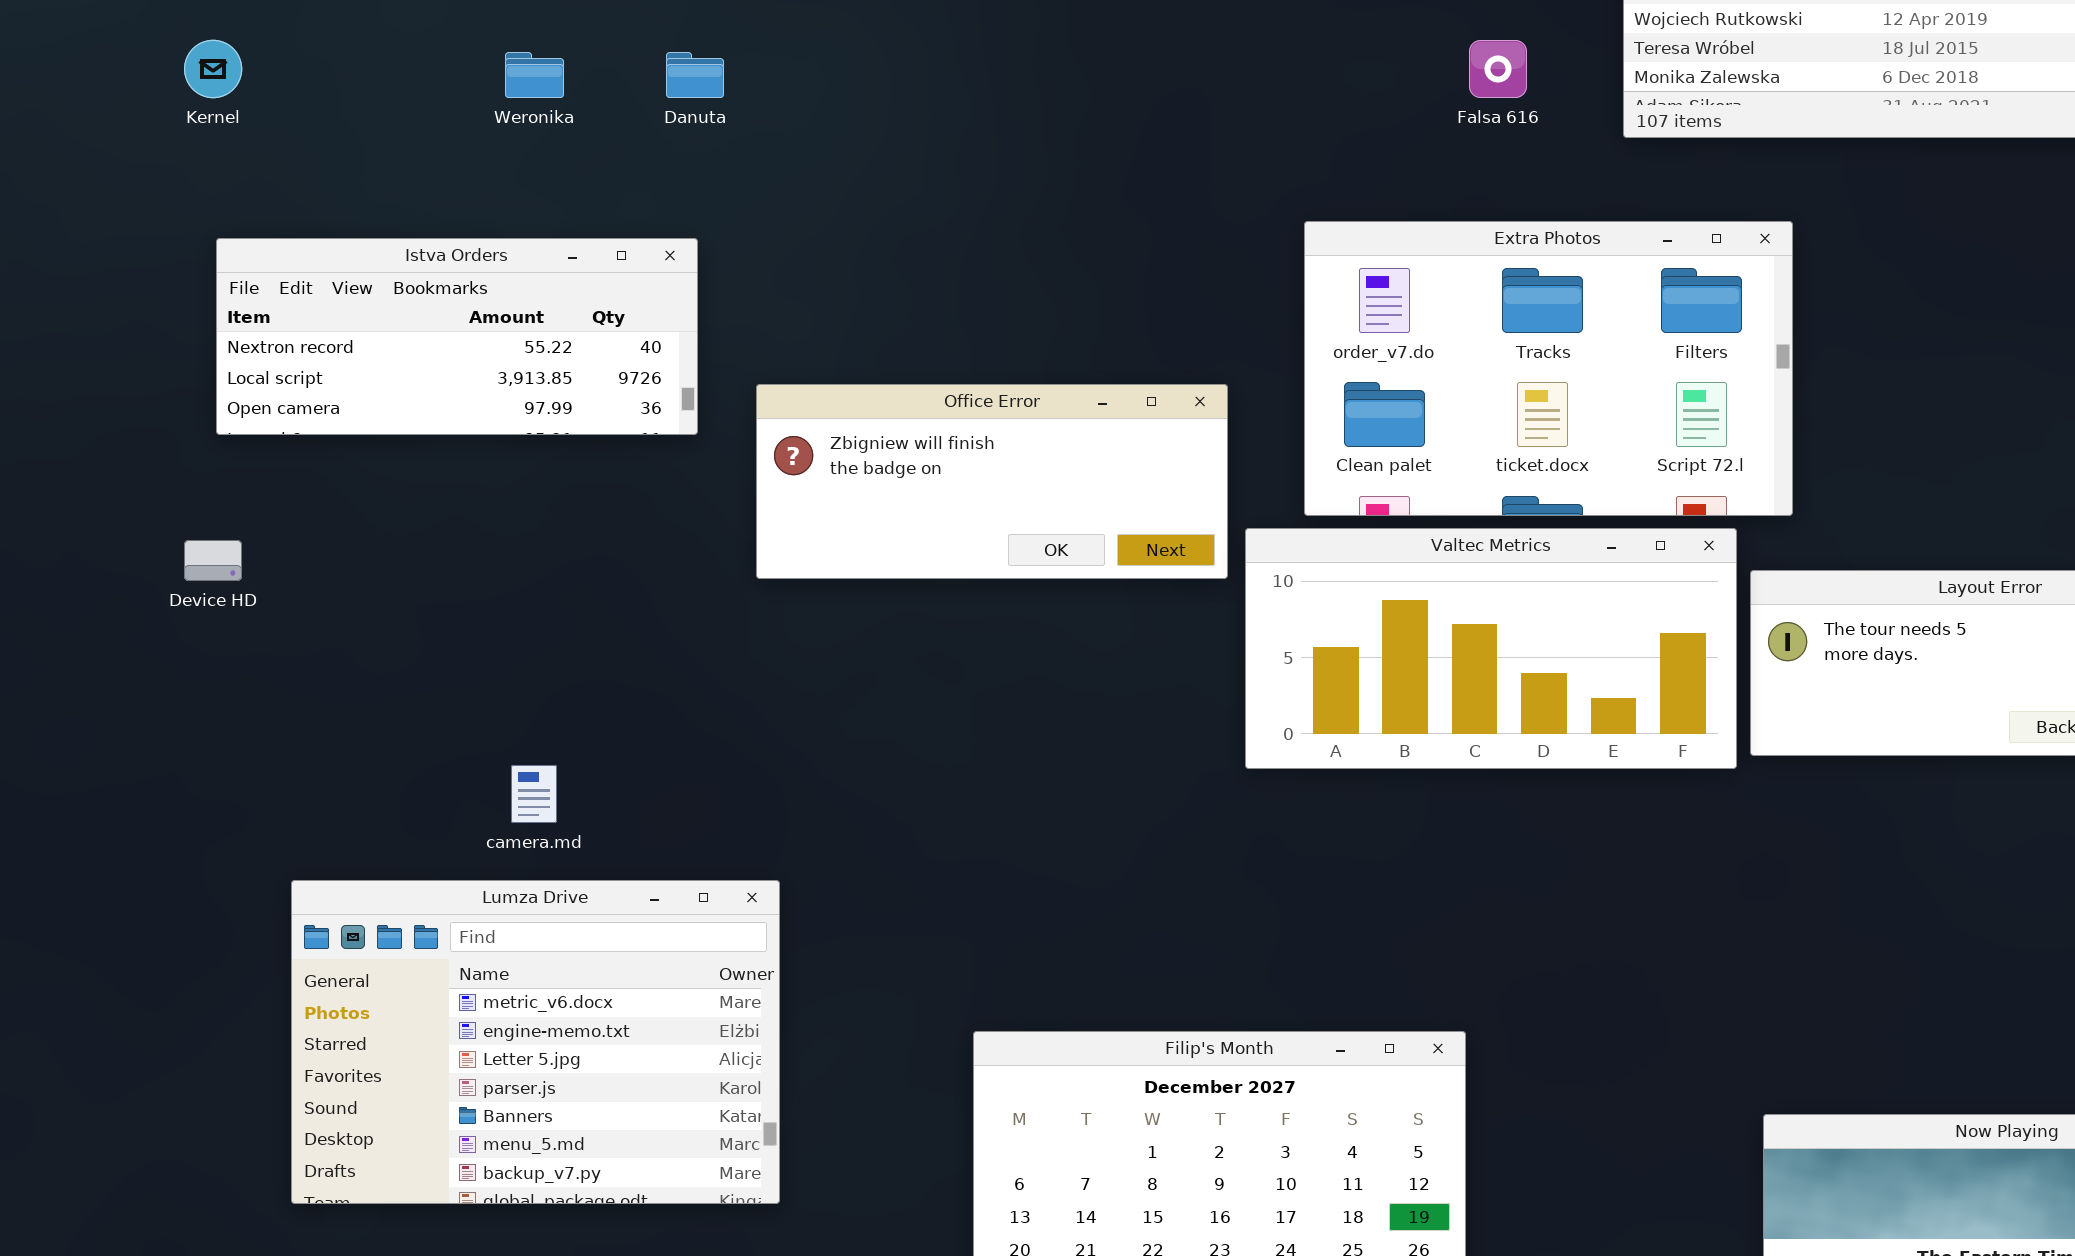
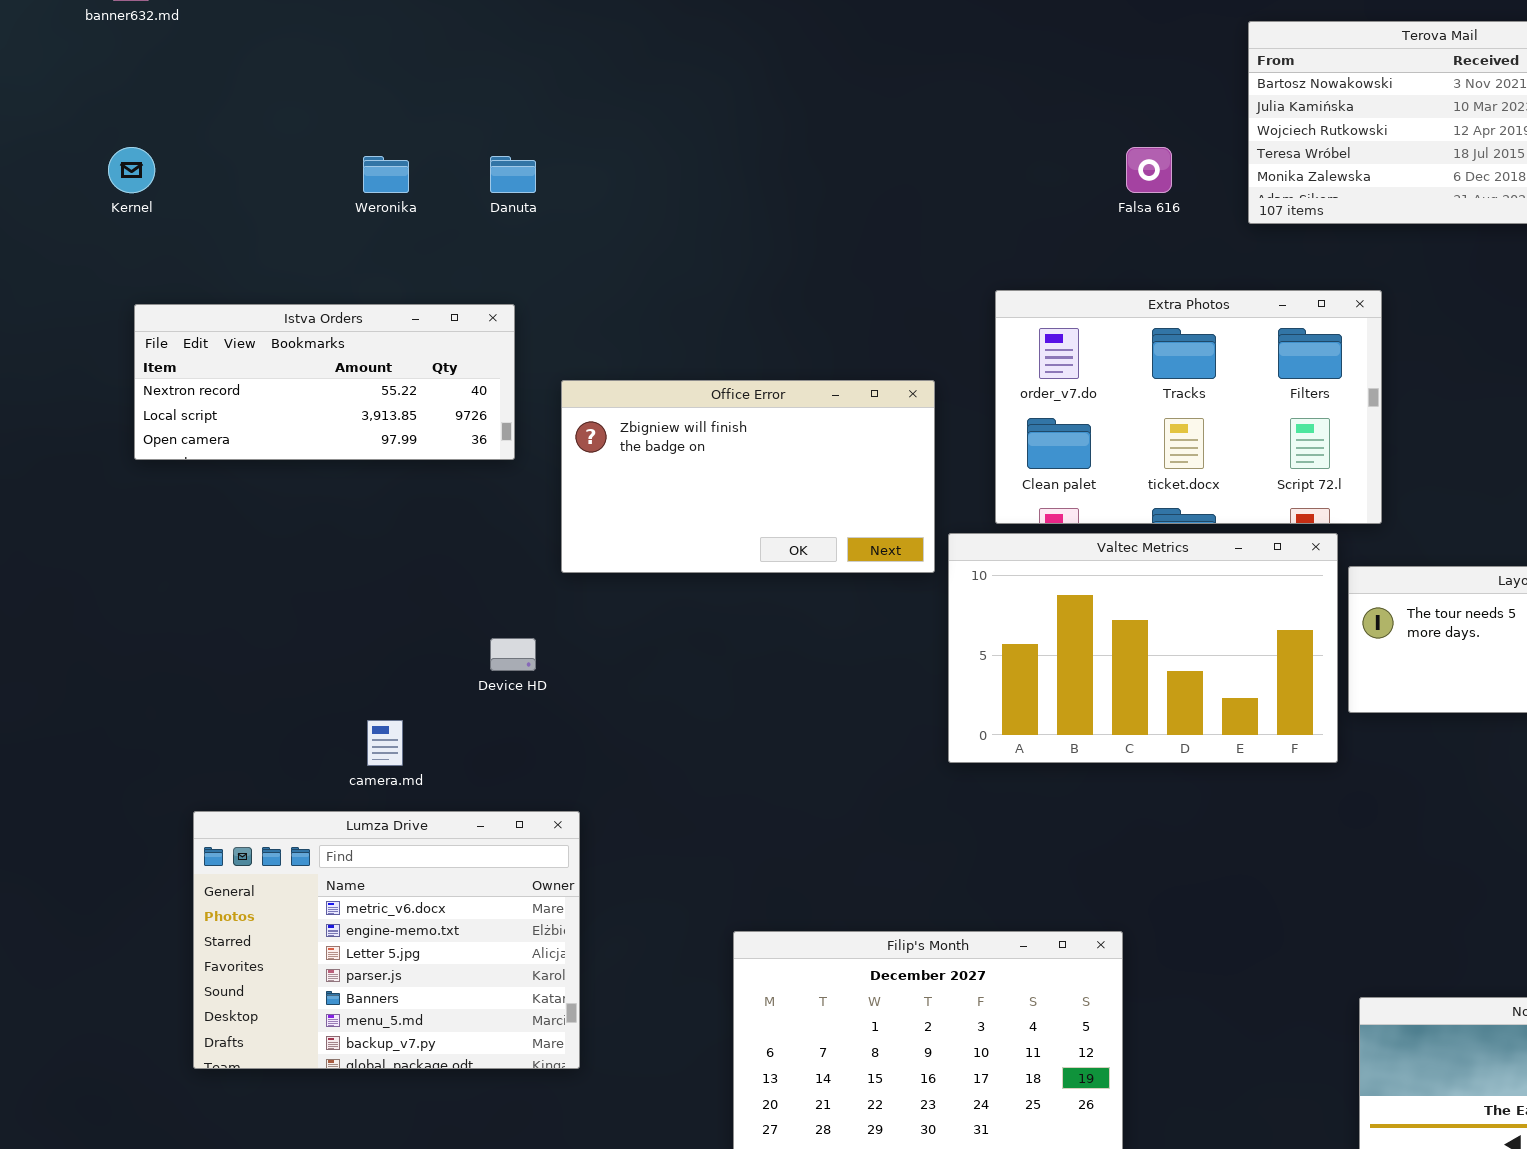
Office Error: [756,384,1228,579] -> [561,380,935,573], resized
Valtec Metrics: [1245,528,1737,769] -> [948,533,1338,763], resized
Device HD: [184,540,242,581] -> [490,638,536,671], moved

